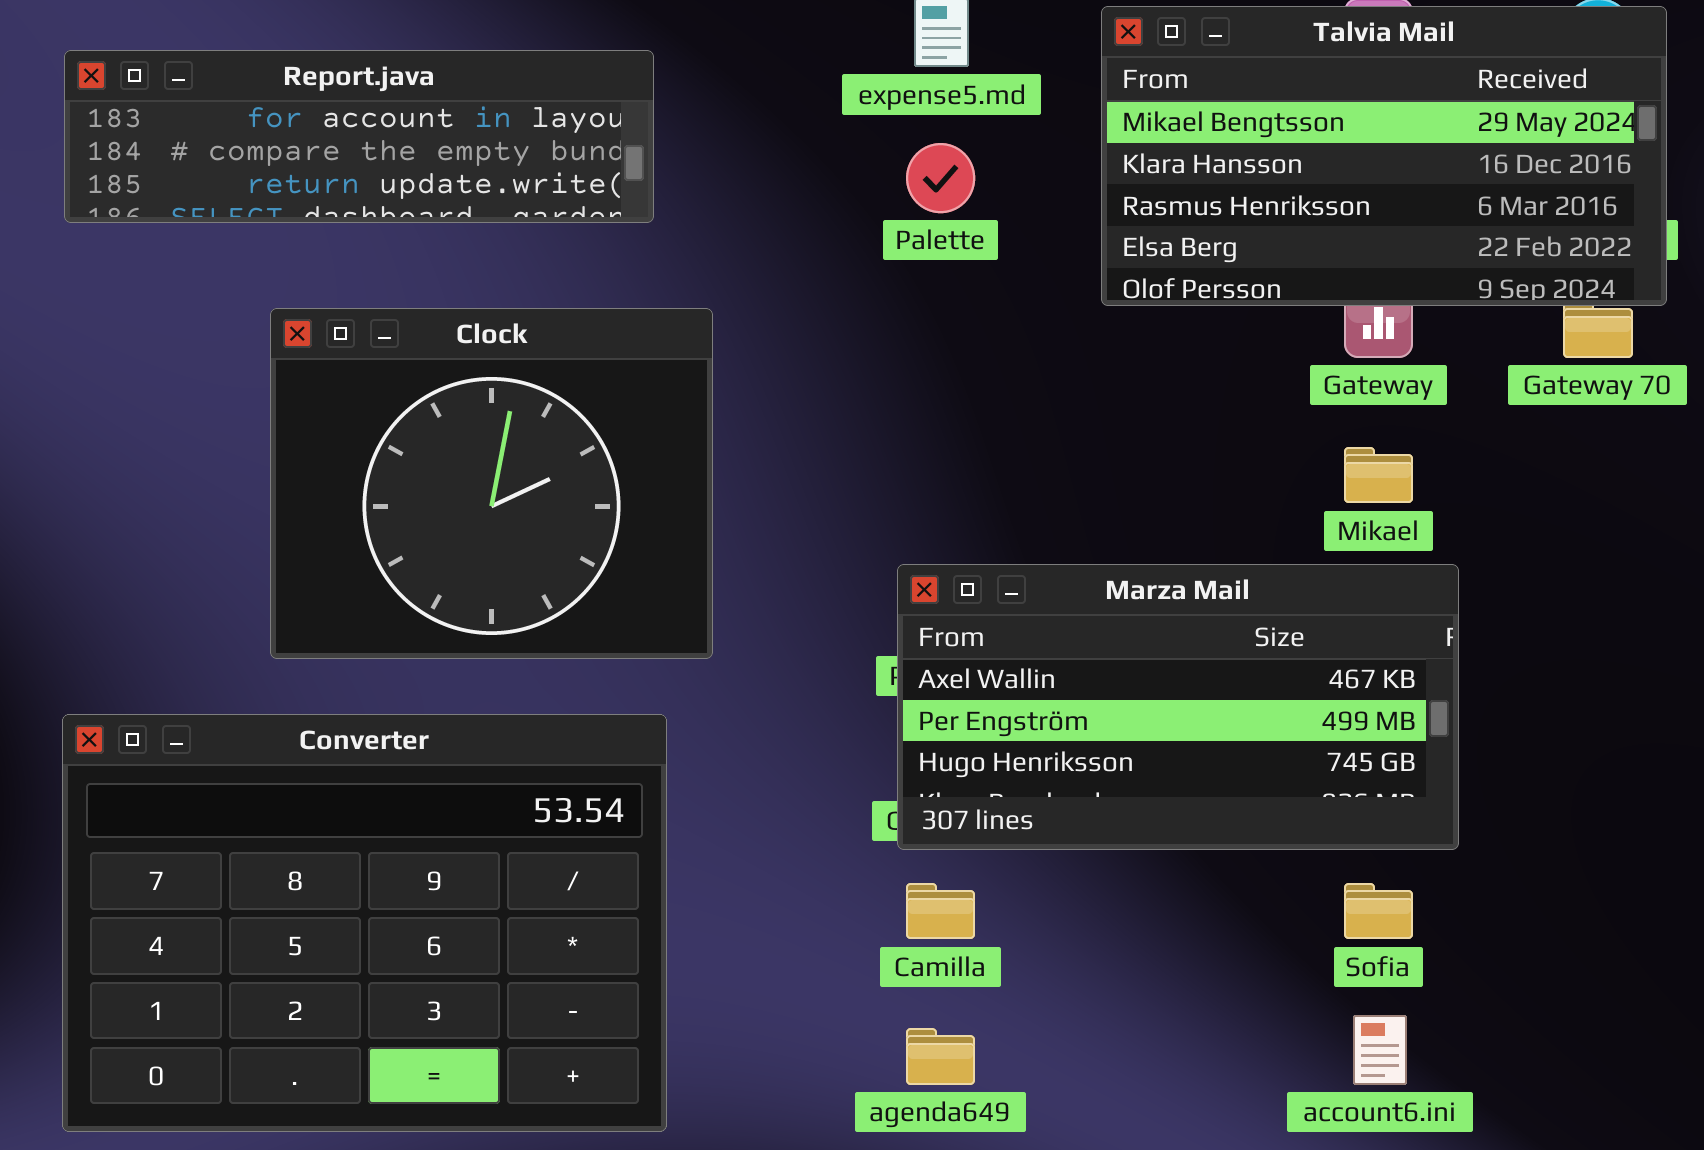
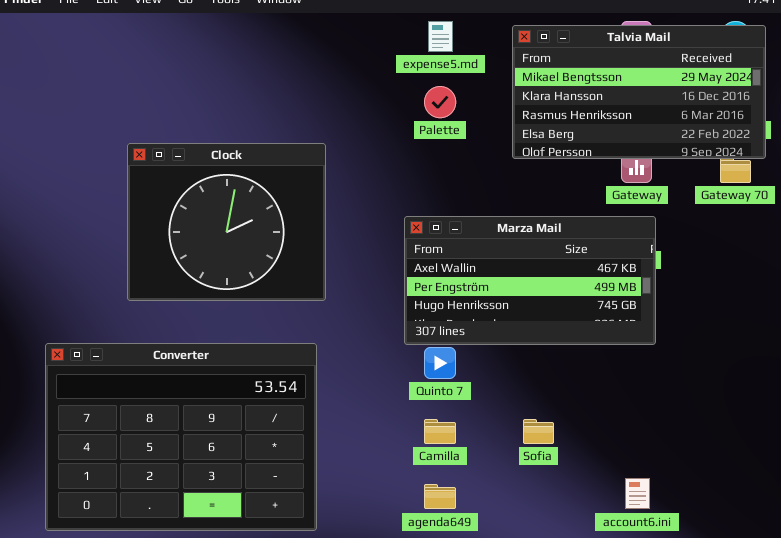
Report.java: [64,50,654,223] -> none, closed
Clock: [270,308,713,659] -> [127,143,326,301], moved
Marza Mail: [897,564,1459,850] -> [404,216,656,345], moved
Sofia: [1344,883,1413,939] -> [523,419,554,444], moved

